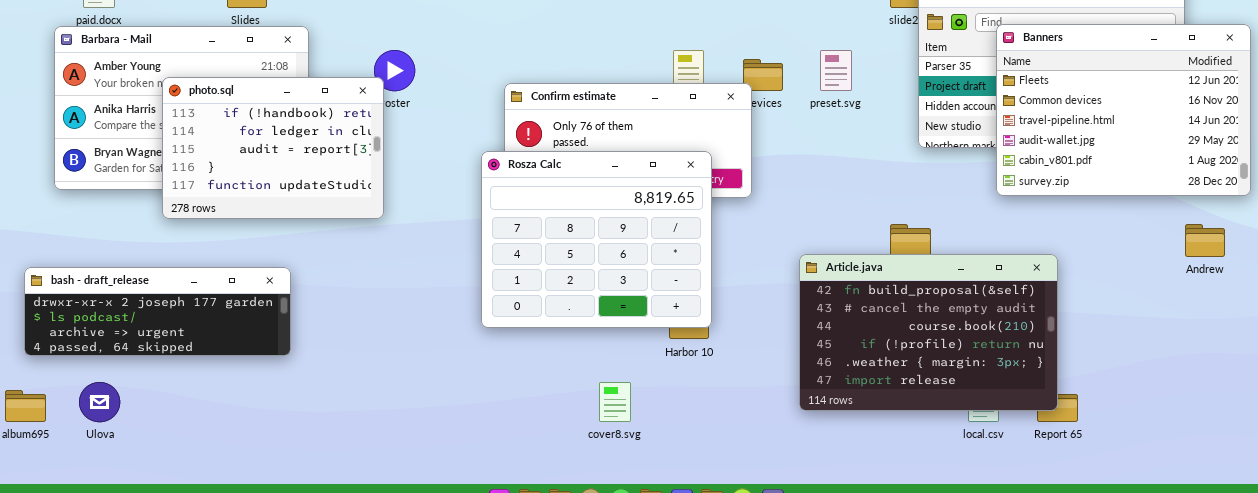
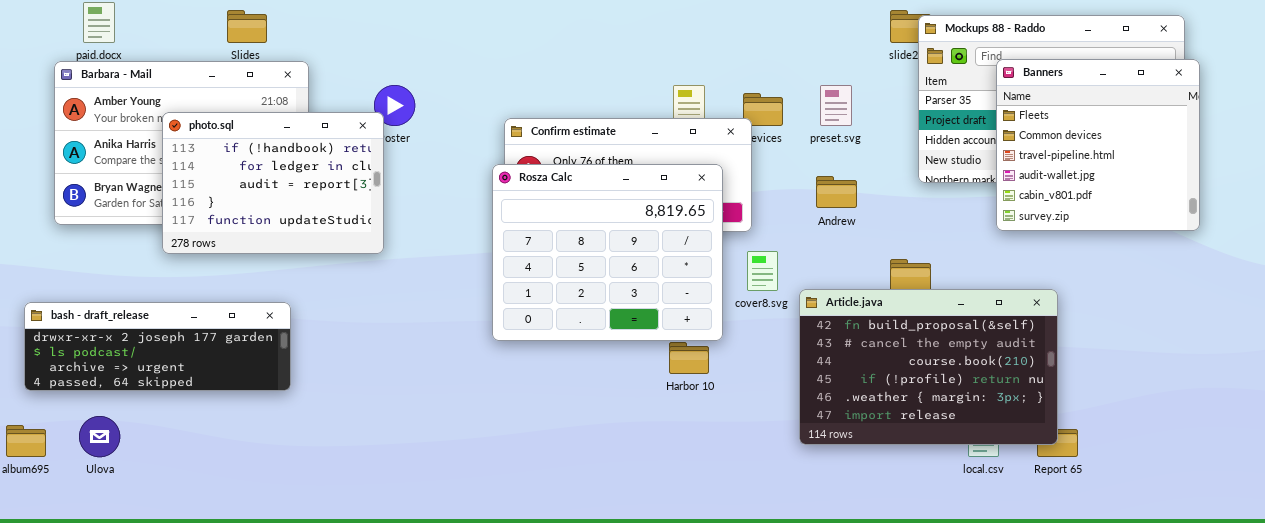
Banners: [996,24,1251,196] -> [996,59,1200,231], resized
Rosza Calc: [481,151,712,328] -> [492,164,723,341], moved
Andrew: [1185,224,1225,257] -> [816,176,857,208], moved
cover8.svg: [599,382,631,422] -> [747,251,778,291], moved

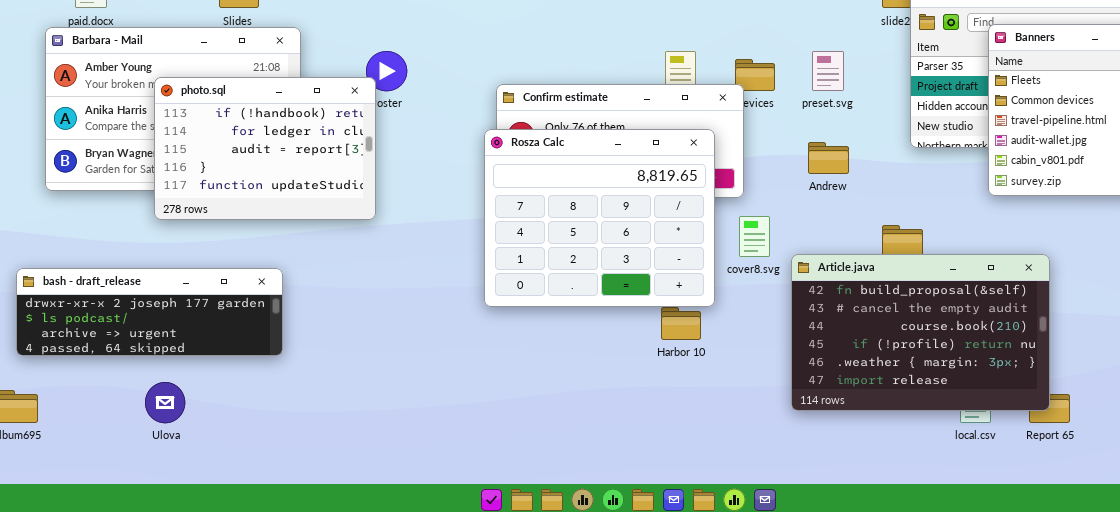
Ulova: [79,416,120,457] -> [145,382,185,423], moved

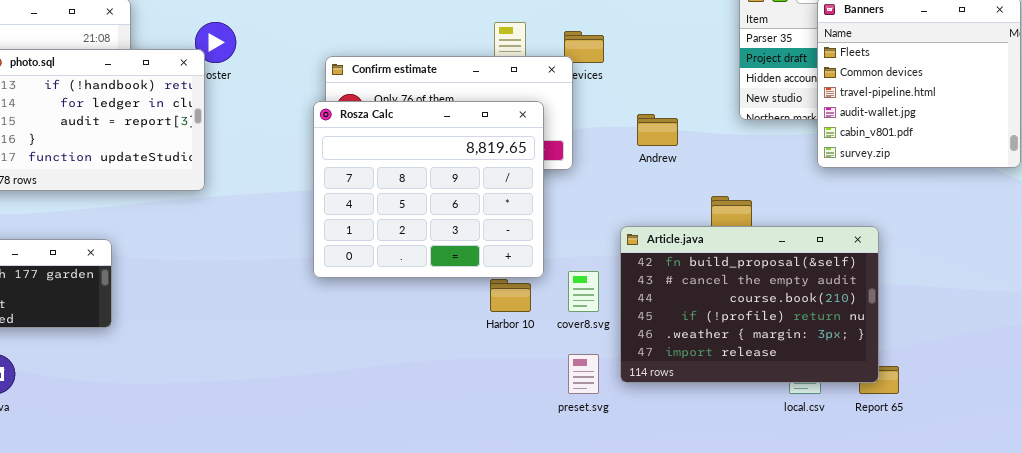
preset.svg: [812,51,844,91] -> [568,354,599,394], moved
cover8.svg: [739,216,770,257] -> [568,271,599,312], moved

